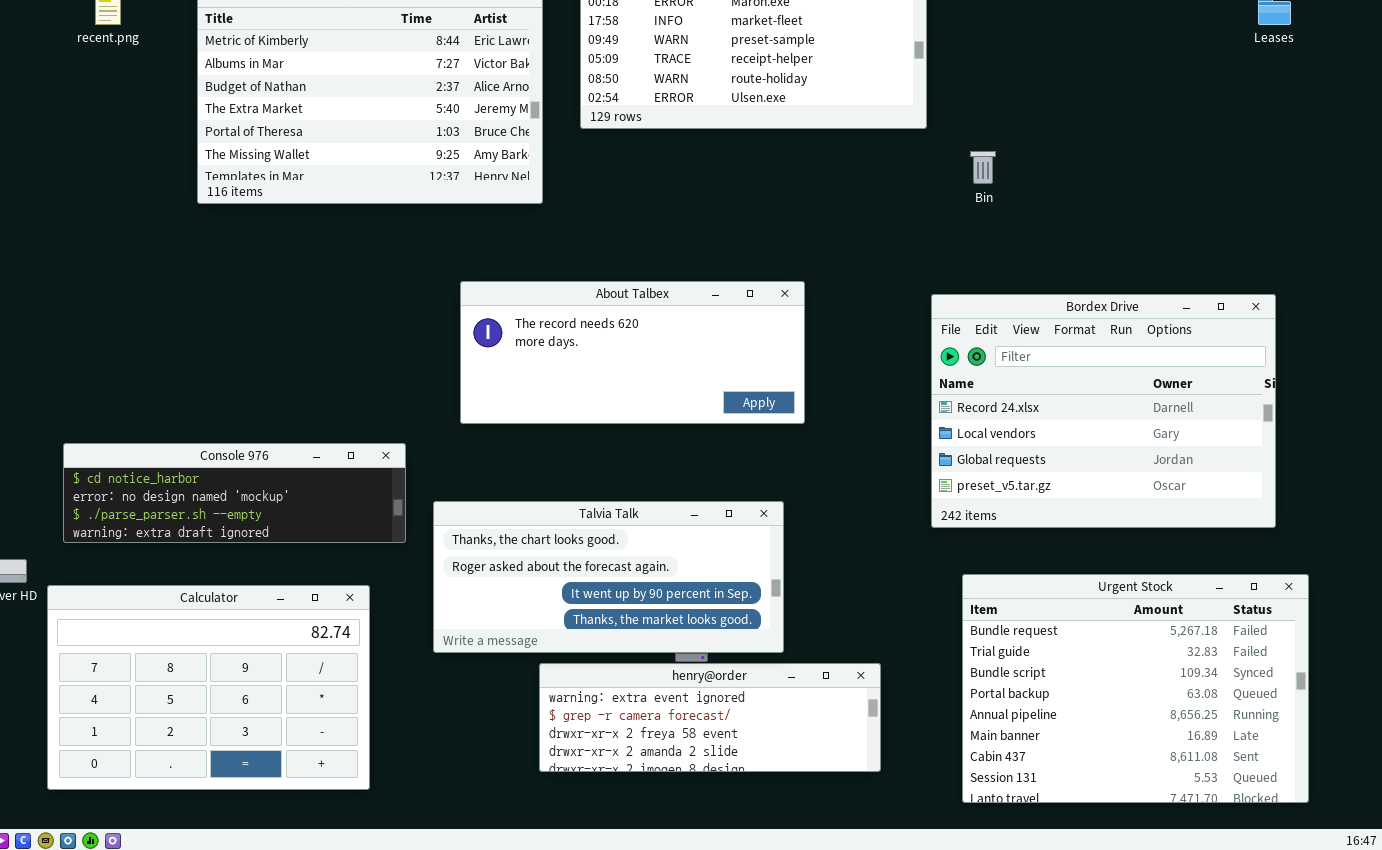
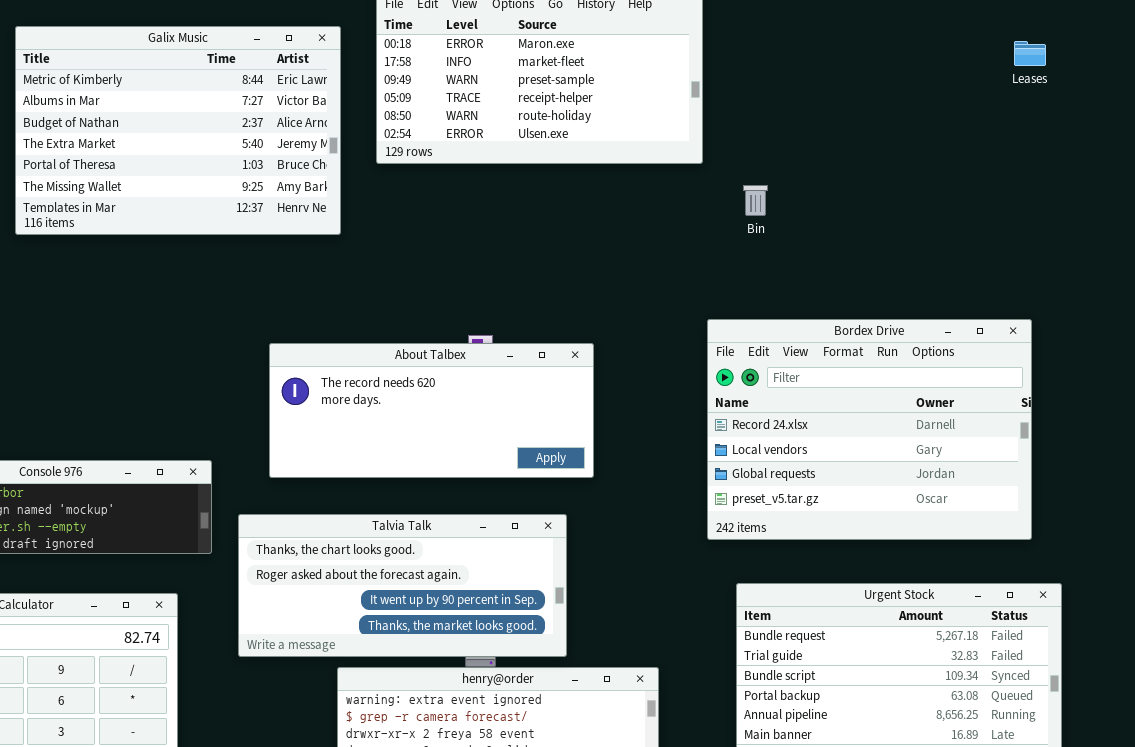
About Talbex: [460,281,805,424] -> [269,343,594,478], moved

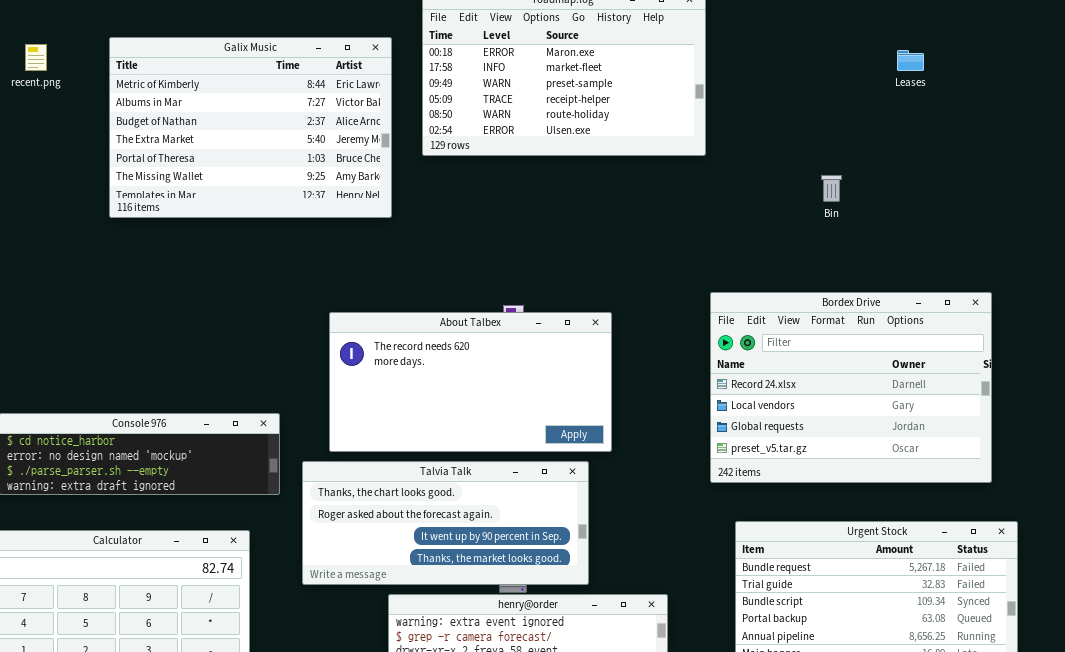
Leases: [1014,41,1046,66] -> [897,50,924,71], moved
Bin: [743,185,768,216] -> [821,175,842,202], moved
About Talbex: [269,343,594,478] -> [329,312,612,452], resized

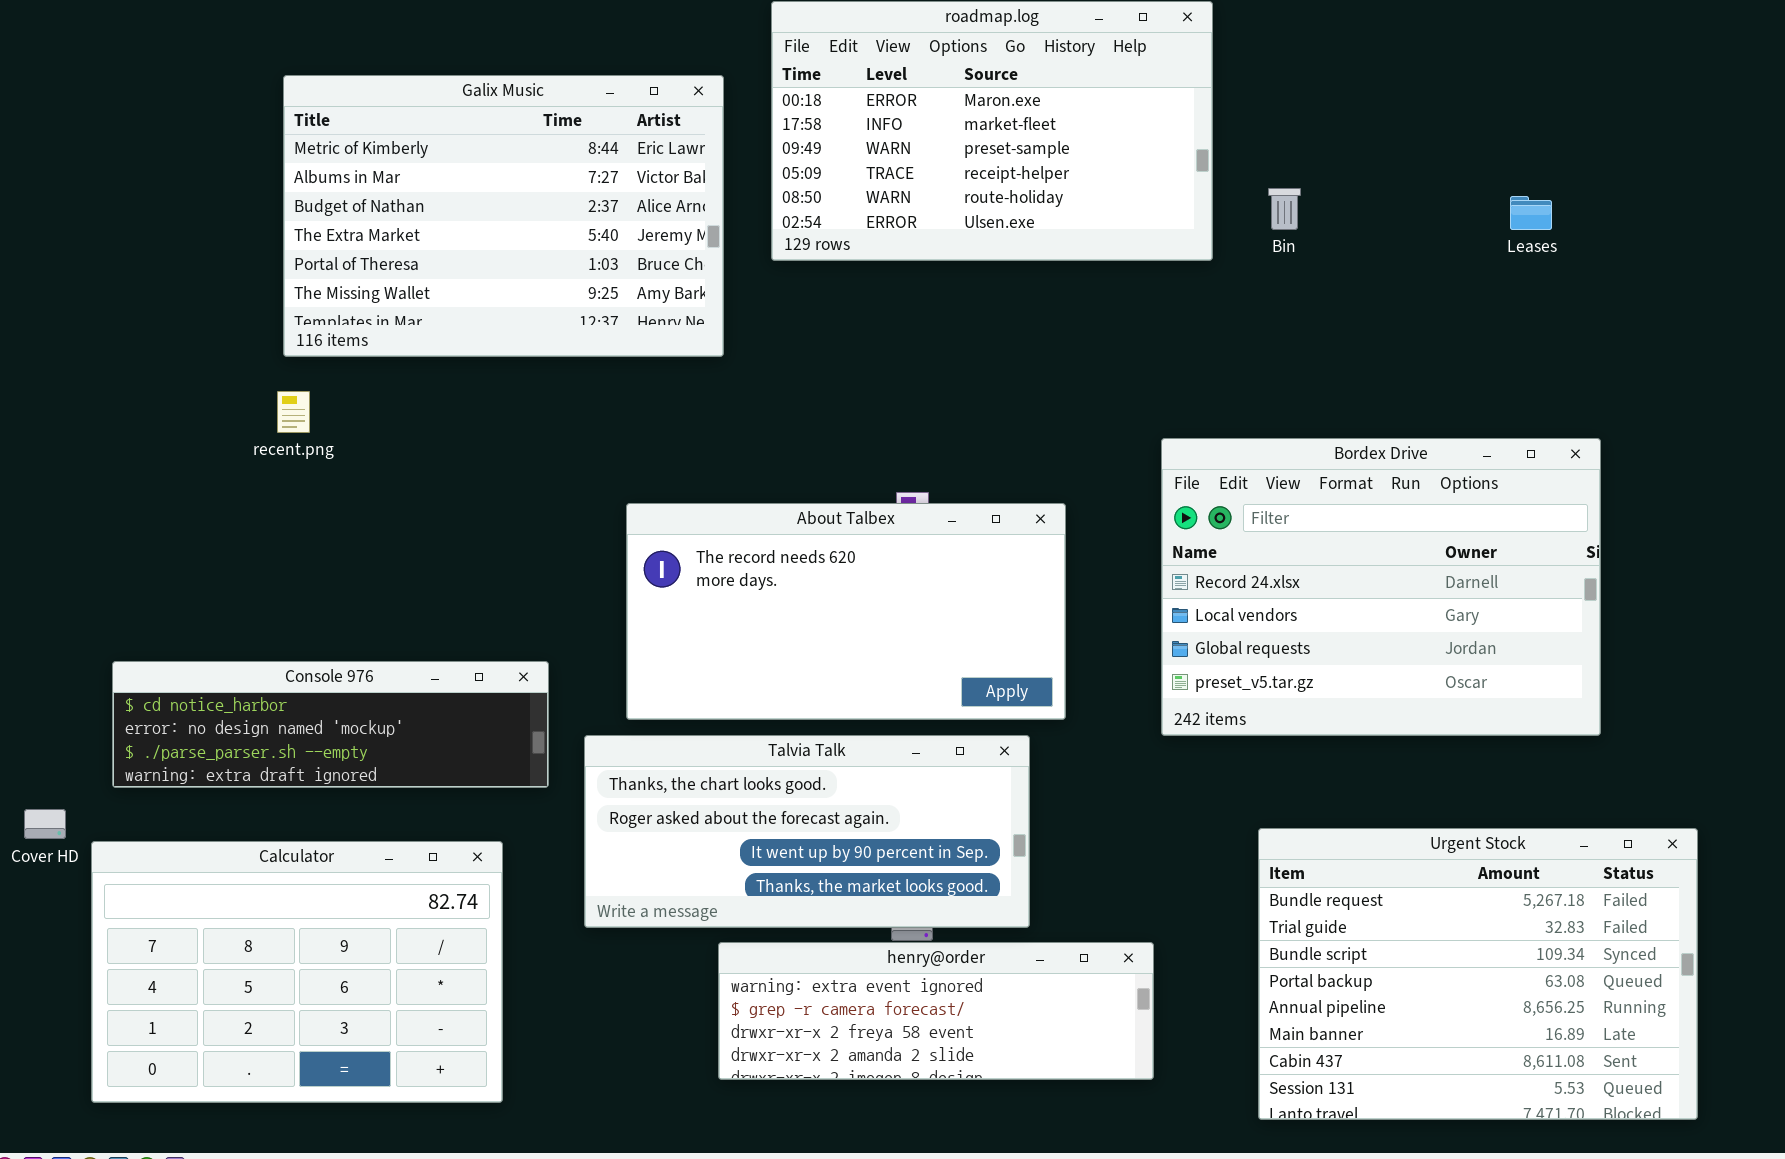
recent.png: [25,44,47,71] -> [277,391,310,433], moved
Leases: [897,50,924,71] -> [1510,196,1552,230], moved
Bin: [821,175,842,202] -> [1268,188,1301,230], moved
Bordex Drive: [710,292,992,483] -> [1161,438,1601,736], moved

